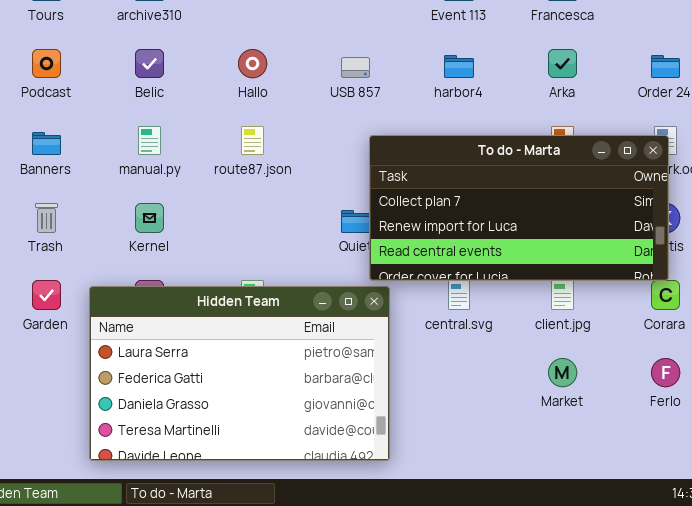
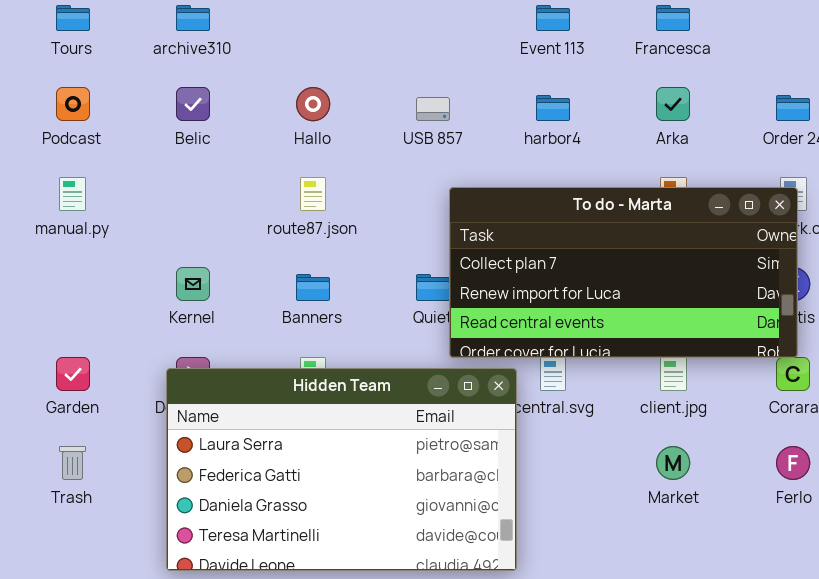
manual.py: [138,126,161,155] -> [59,177,86,211], moved
Banners: [32,132,61,155] -> [296,274,330,301], moved
Trash: [35,203,58,233] -> [59,446,86,480], moved
Hidden Team: [89,286,390,461] -> [166,368,517,571], moved

